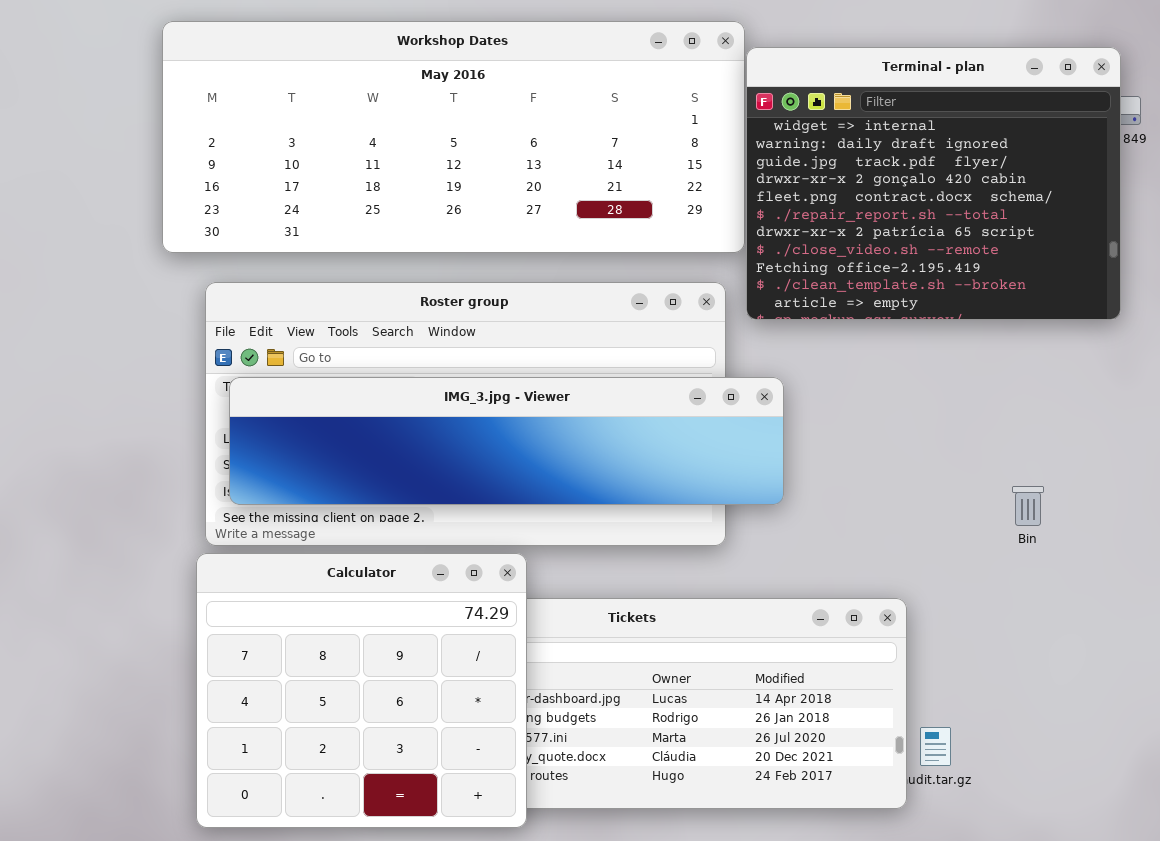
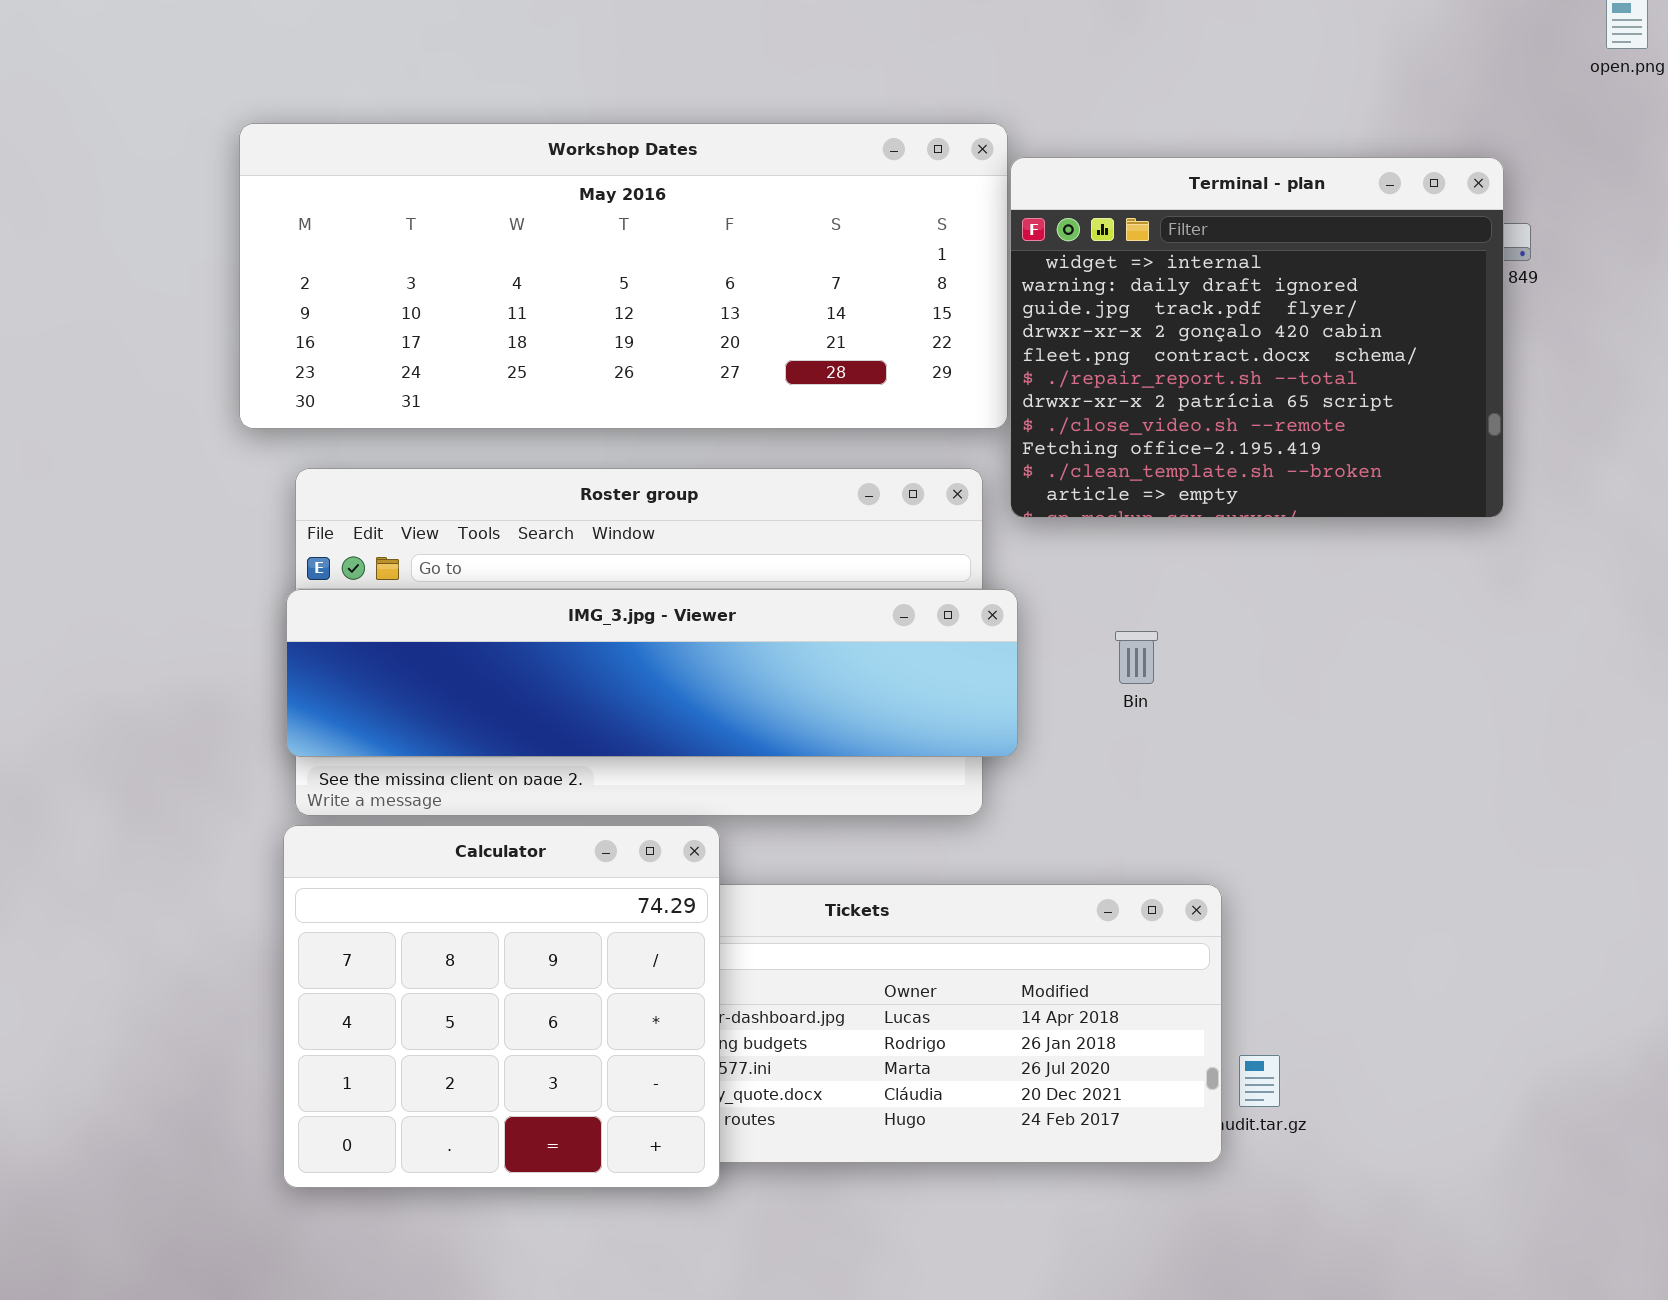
IMG_3.jpg - Viewer: [229,377,784,505] -> [286,589,1018,757], moved
Bin: [1012,486,1044,526] -> [1115,631,1158,684], moved

